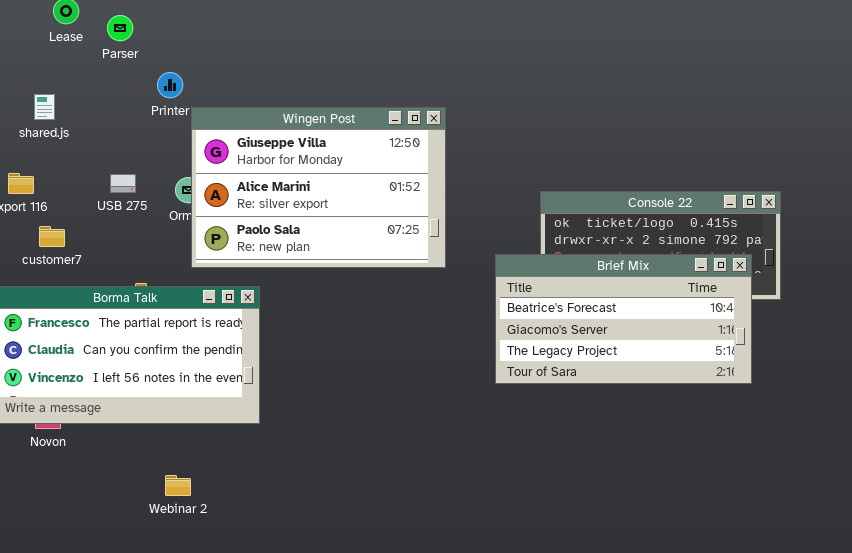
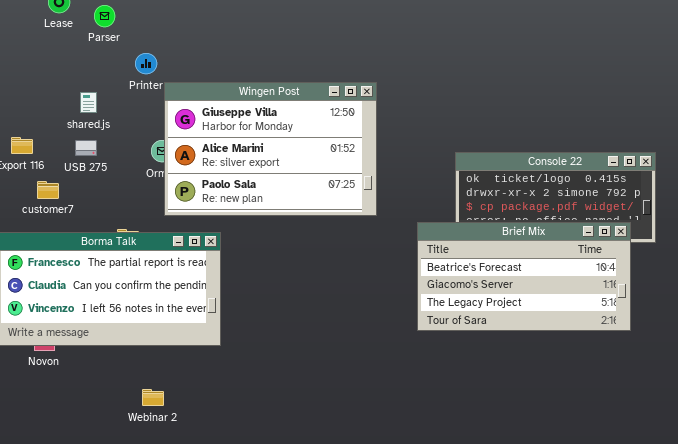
shared.js: [34,94,55,120] -> [80,92,97,113], moved
USB 275: [110,174,136,193] -> [75,140,97,156], moved
Brief Mix: [495,254,752,384] -> [417,222,631,331], moved

